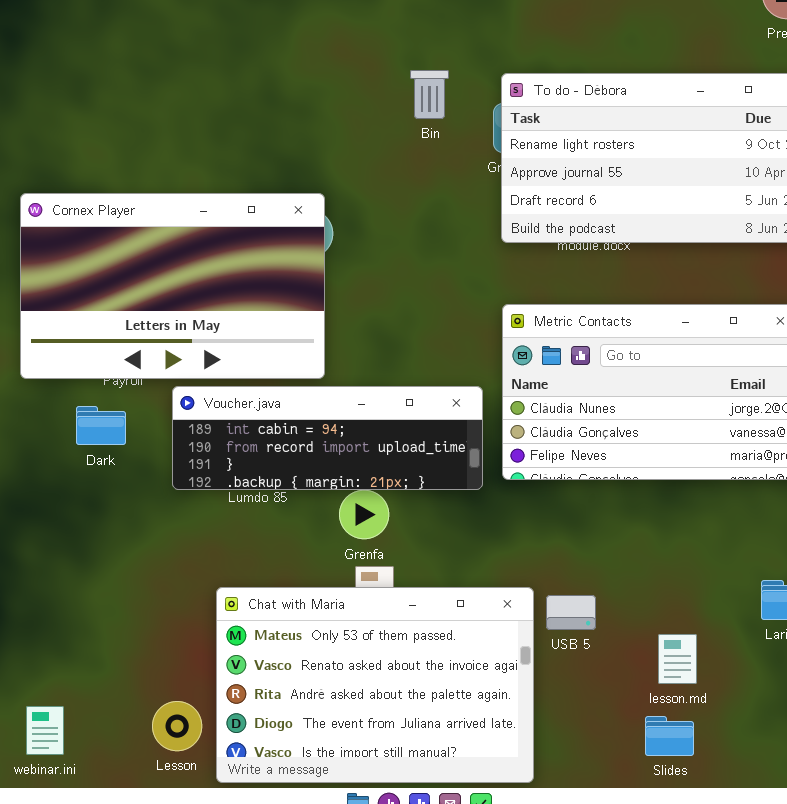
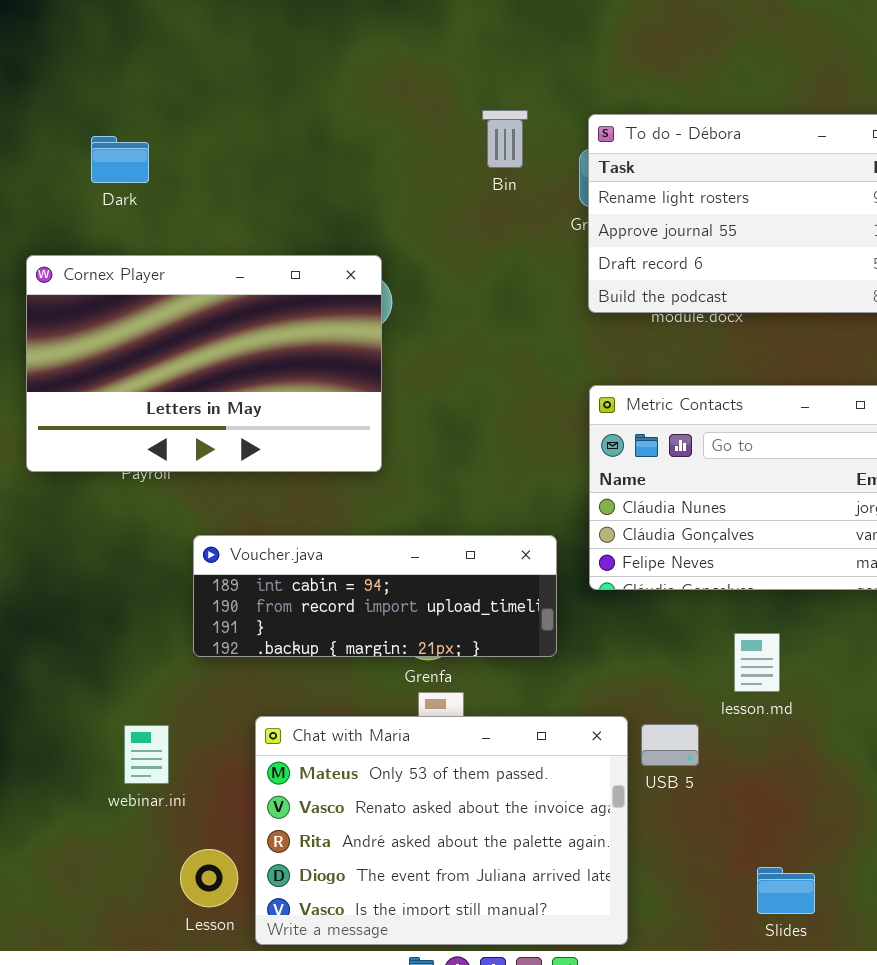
Voucher.java: [172,386,483,490] -> [193,535,557,657], moved
Dark: [76,406,126,445] -> [91,136,149,183], moved
lesson.md: [658,634,697,684] -> [734,633,780,692], moved
webinar.ini: [26,706,64,755] -> [124,725,169,784], moved

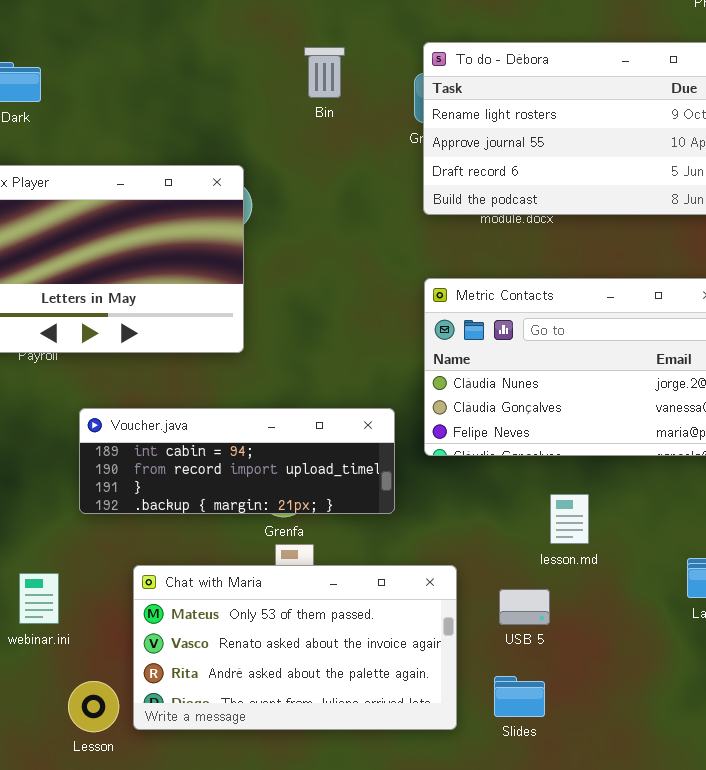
Bin: [482,110,528,168] -> [304,47,345,98], moved
Chat with Maria: [255,716,628,945] -> [133,565,457,730], resized
USB 5: [641,724,699,766] -> [499,589,550,625], moved
Slides: [757,867,815,914] -> [494,676,545,717], moved

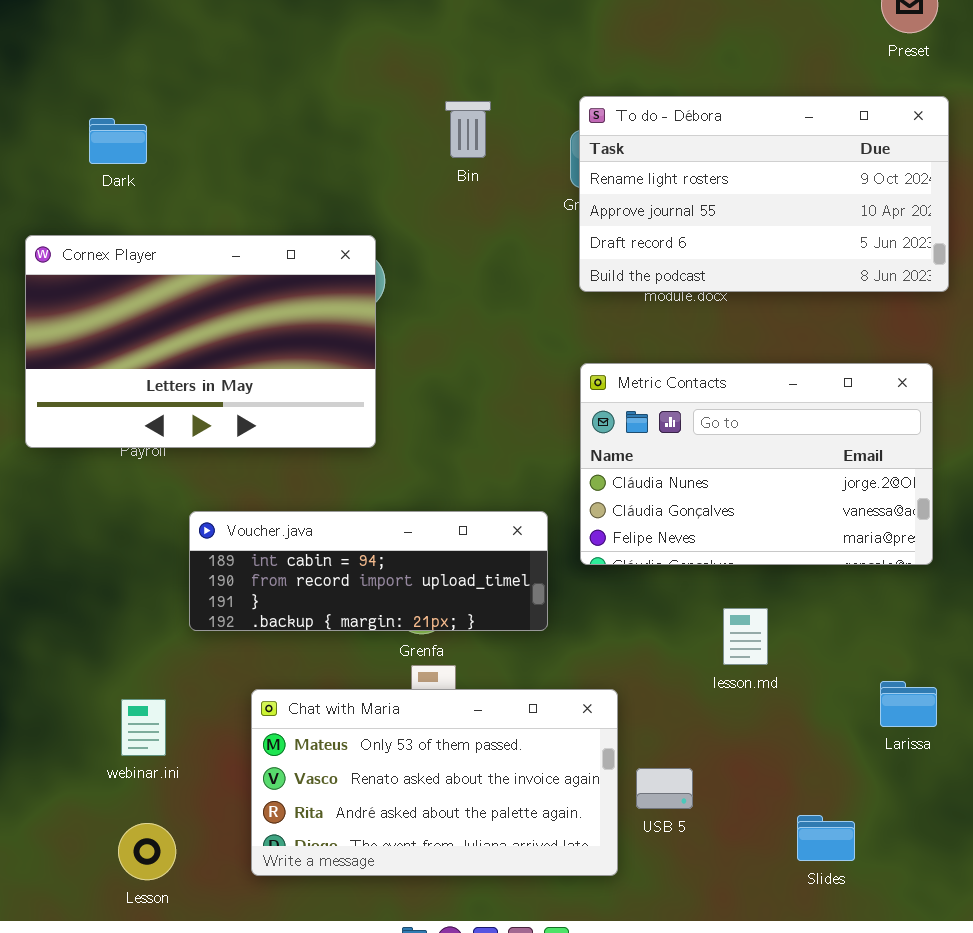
USB 5: [499,589,550,625] -> [636,768,693,809], moved
Slides: [494,676,545,717] -> [797,815,855,861], moved
Lesson: [68,681,119,732] -> [118,823,176,880], moved

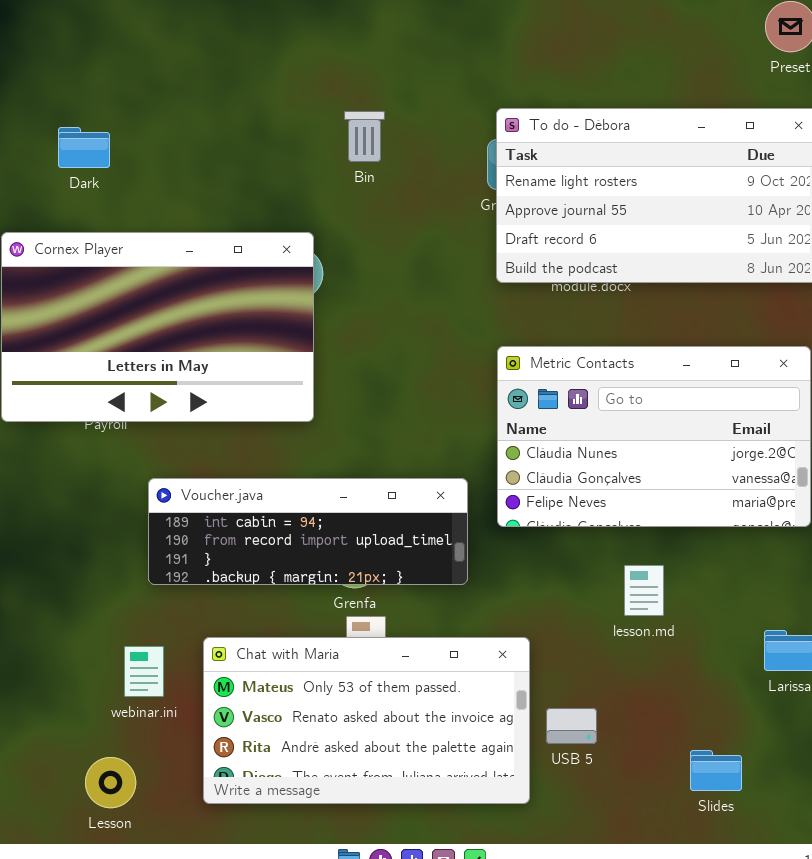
Bin: [445,101,491,158] -> [344,111,385,162], moved
webinar.ini: [121,699,166,756] -> [124,646,164,697], moved

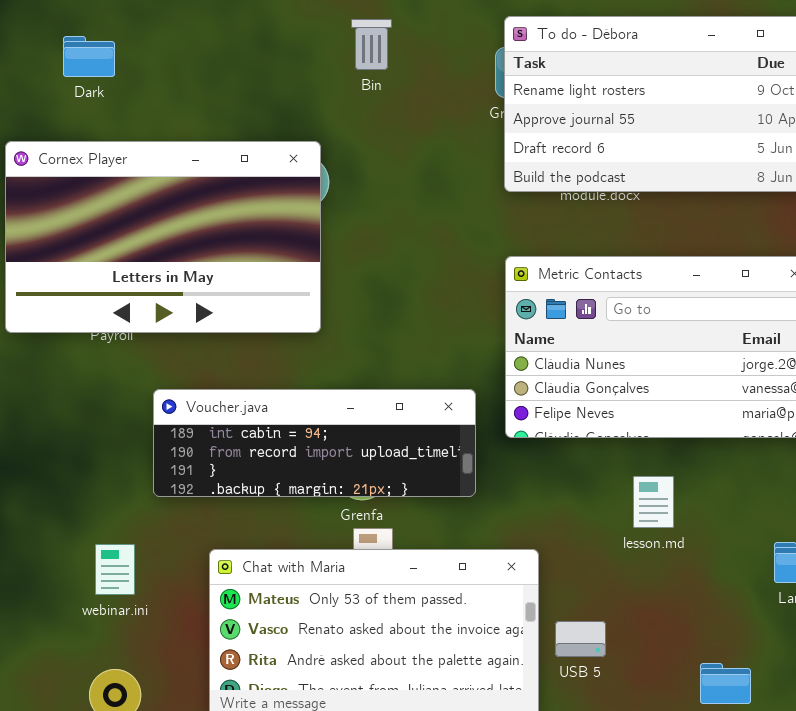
webinar.ini: [124,646,164,697] -> [95,544,135,595], moved

